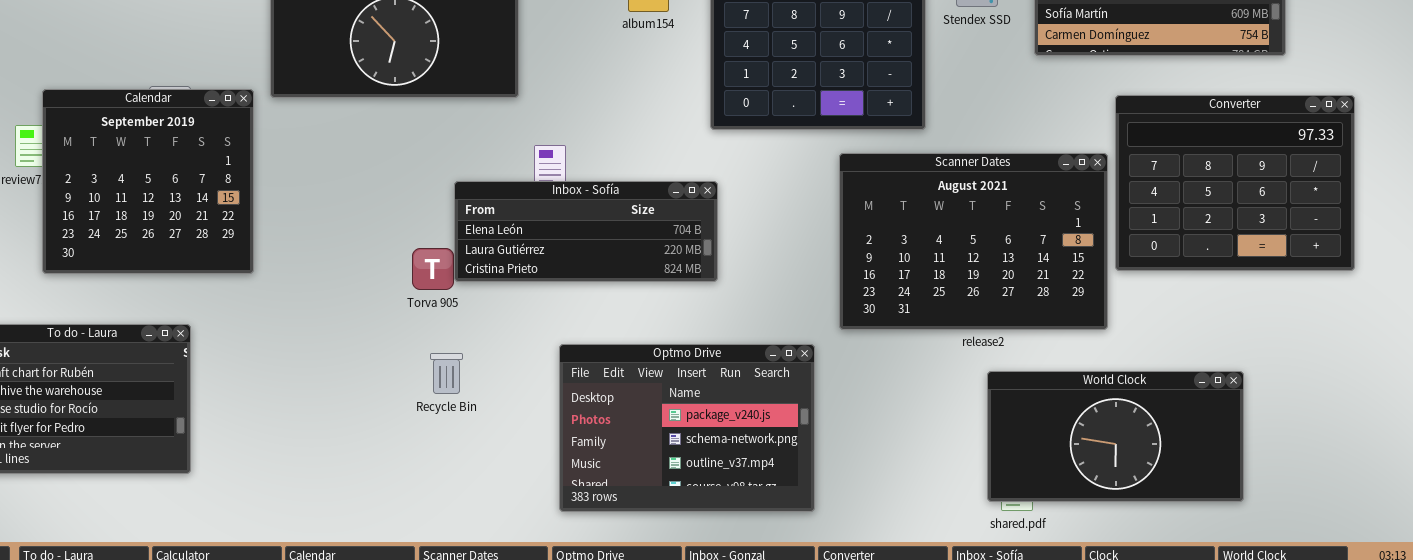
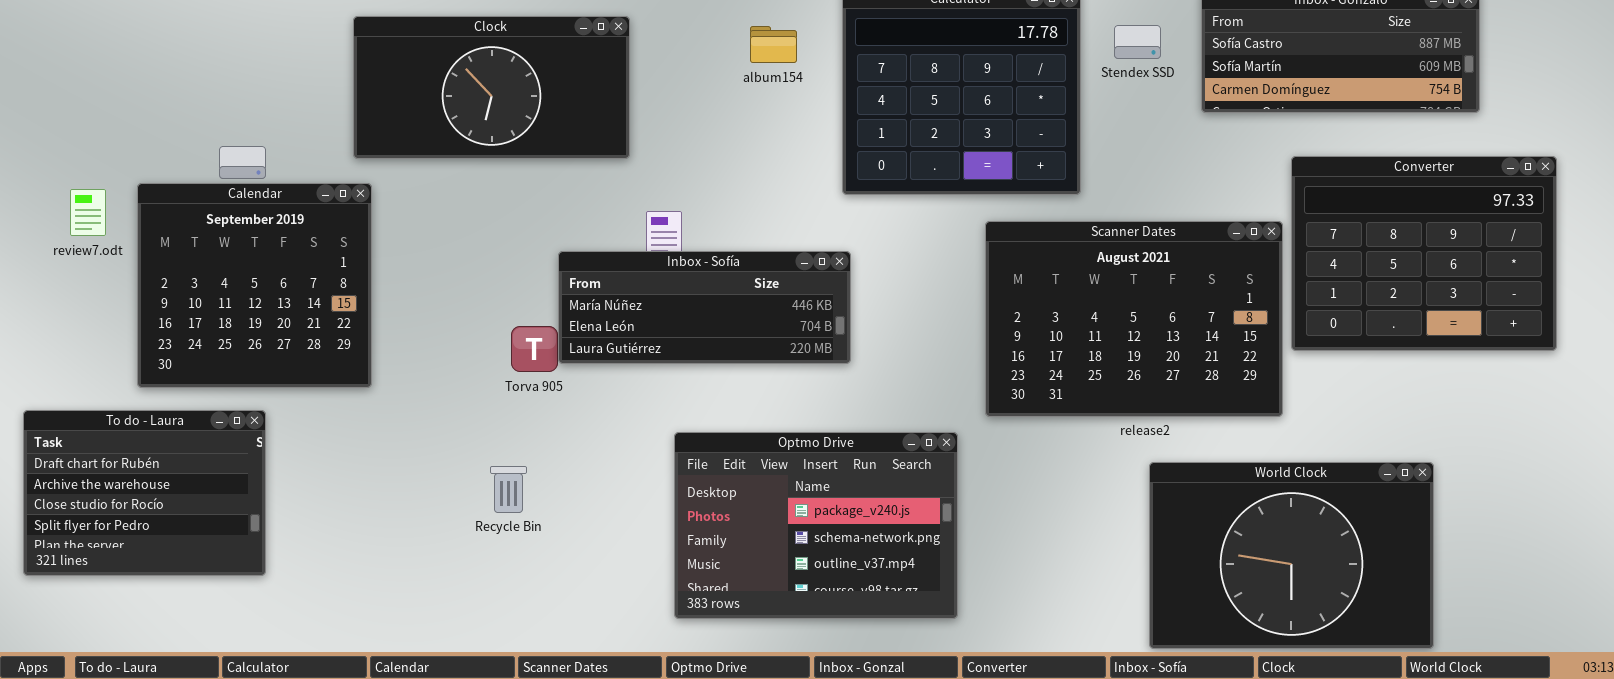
Calendar: [42,89,254,274] -> [137,183,372,388], moved
Inbox - Sofía: [454,181,718,282] -> [558,251,851,364], scrolled up 1 row
Recycle Bin: [430,353,463,394] -> [490,466,527,513], moved
World Clock: [987,371,1244,502] -> [1149,462,1434,649], resized

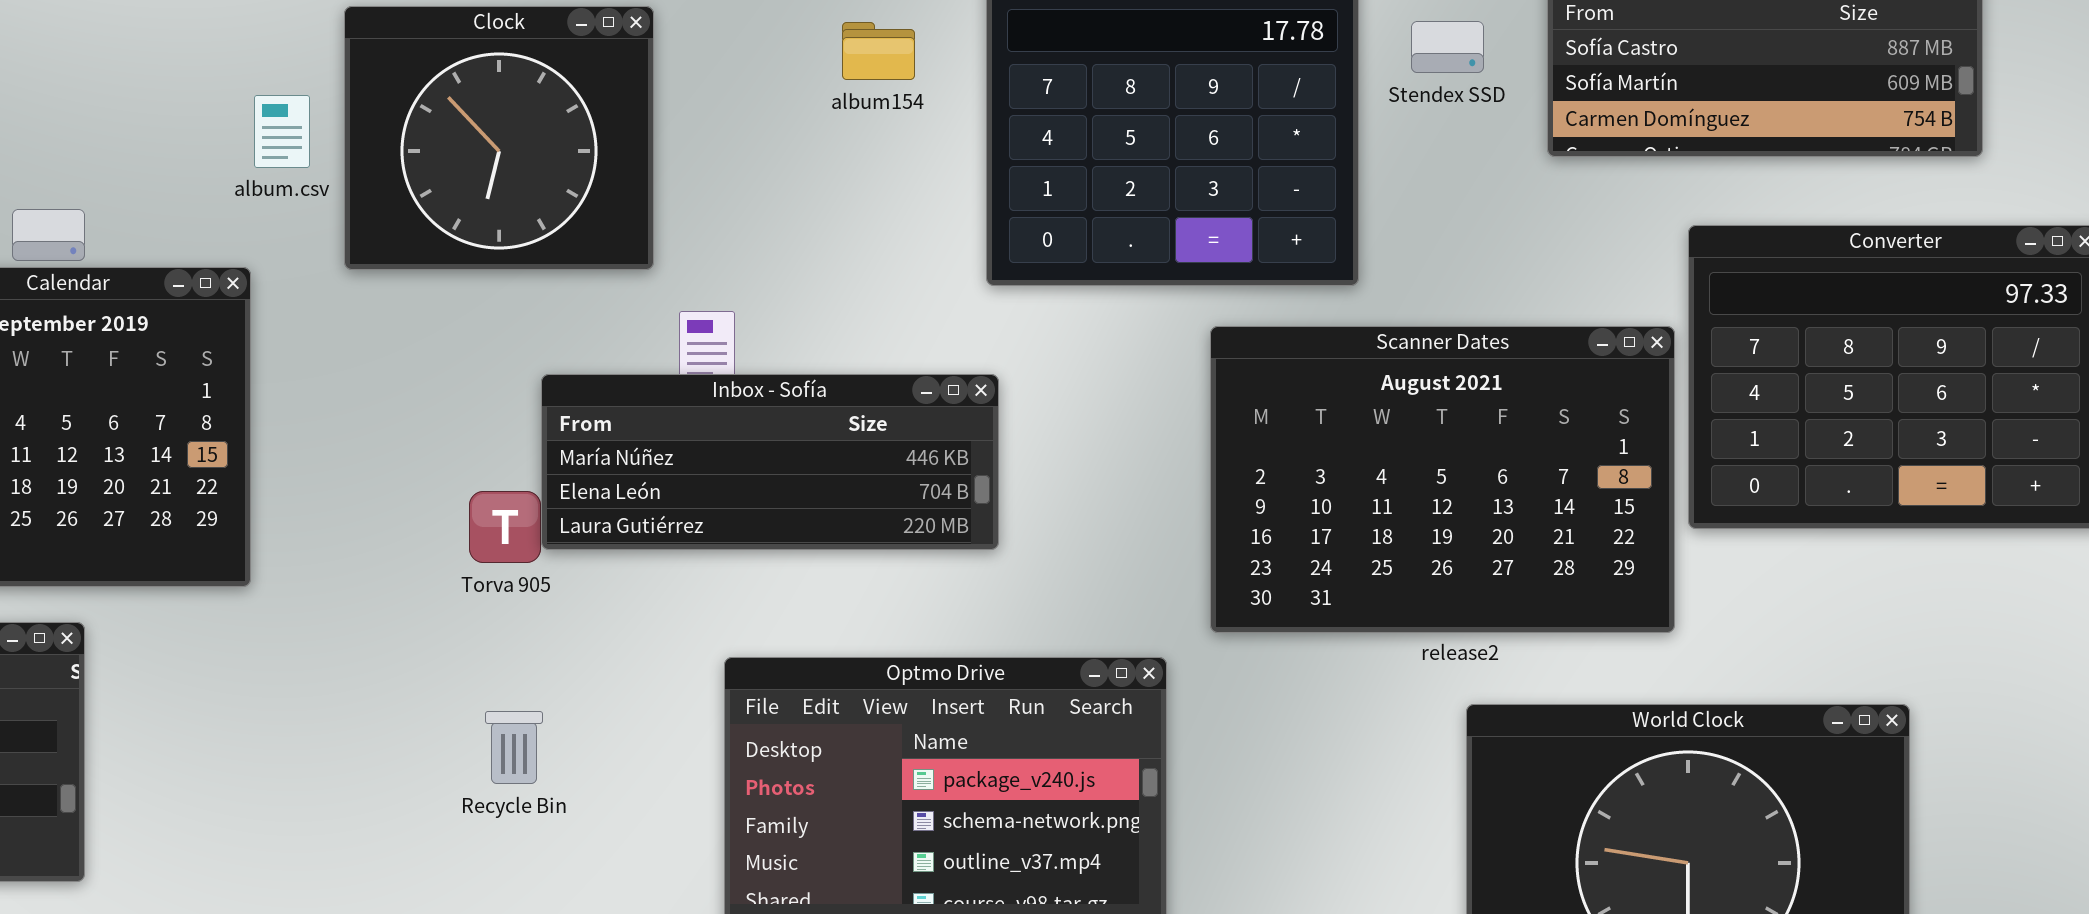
Clock: [353,16,630,159] -> [344,6,654,270], resized
Recycle Bin: [490,466,527,513] -> [485,711,543,784], moved

